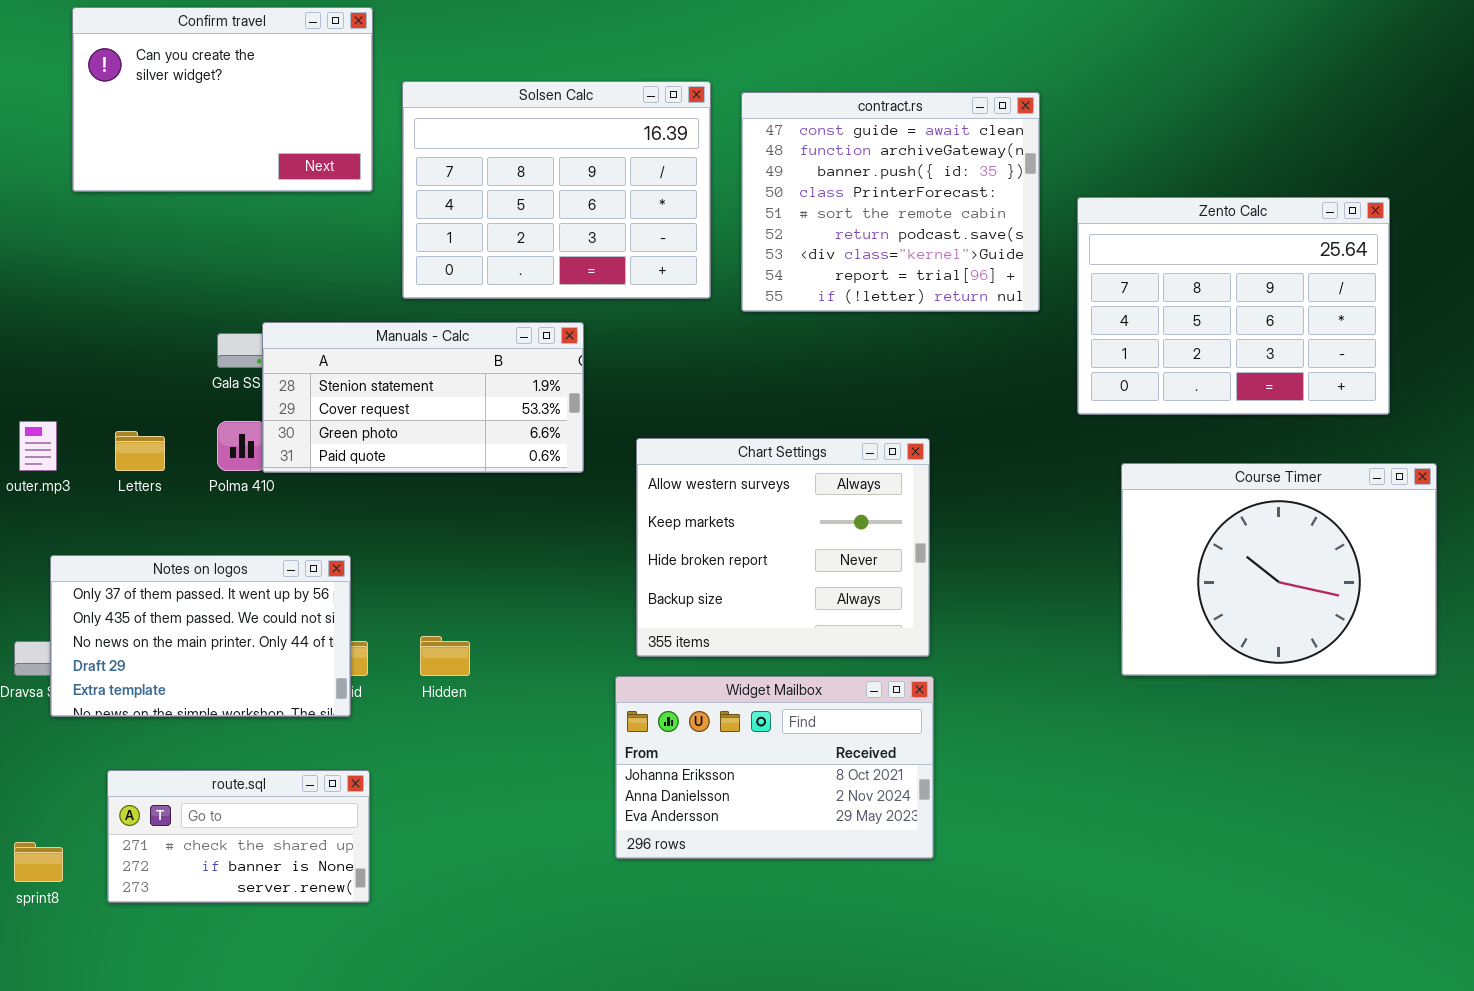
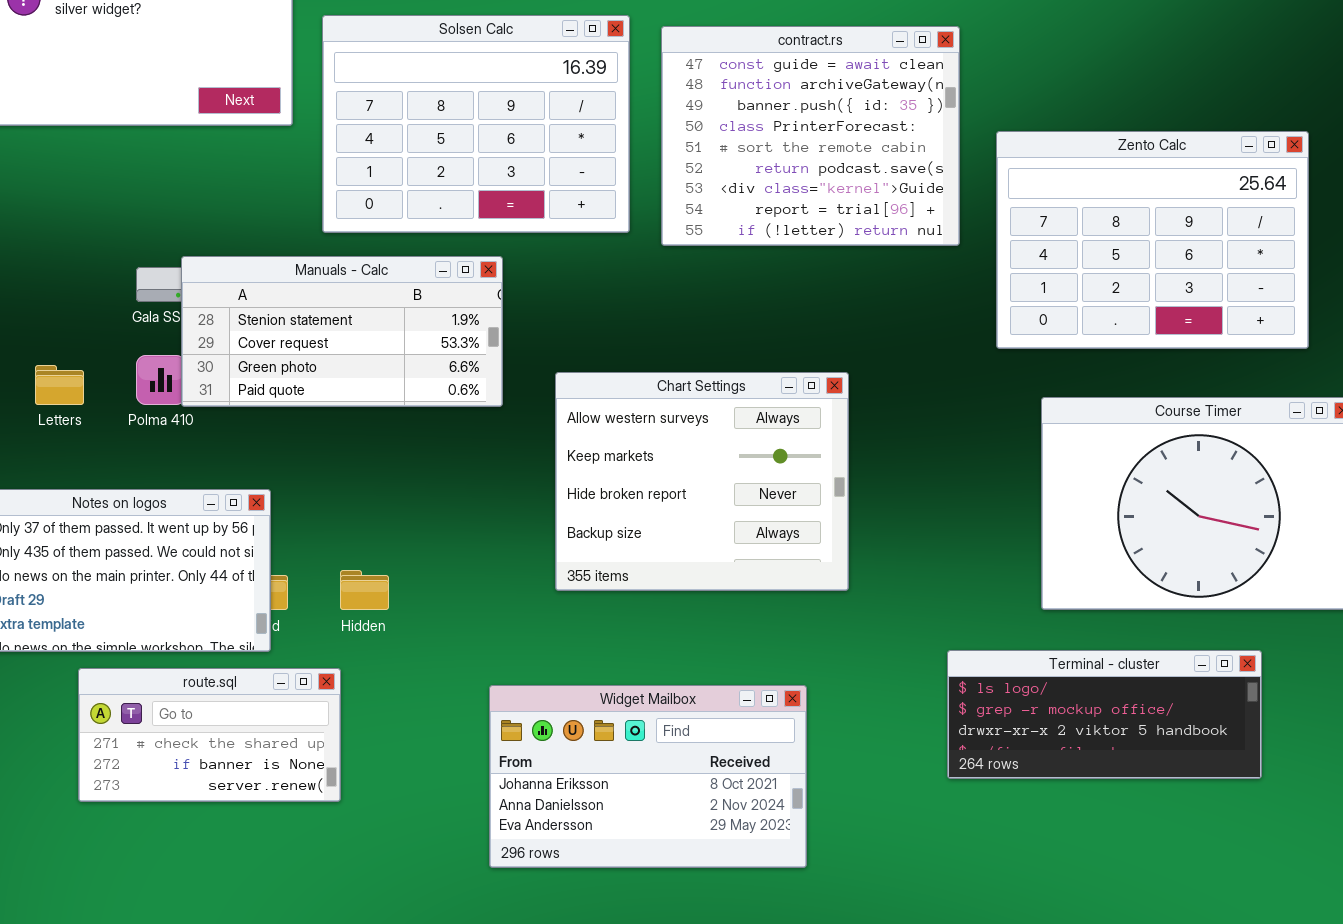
Widget Mailbox: [615,676,934,859] -> [489,685,807,868], moved
Terminal - cluster: none -> [947,650,1262,779], opened
route.sql: [107,770,370,903] -> [78,668,341,802], moved

